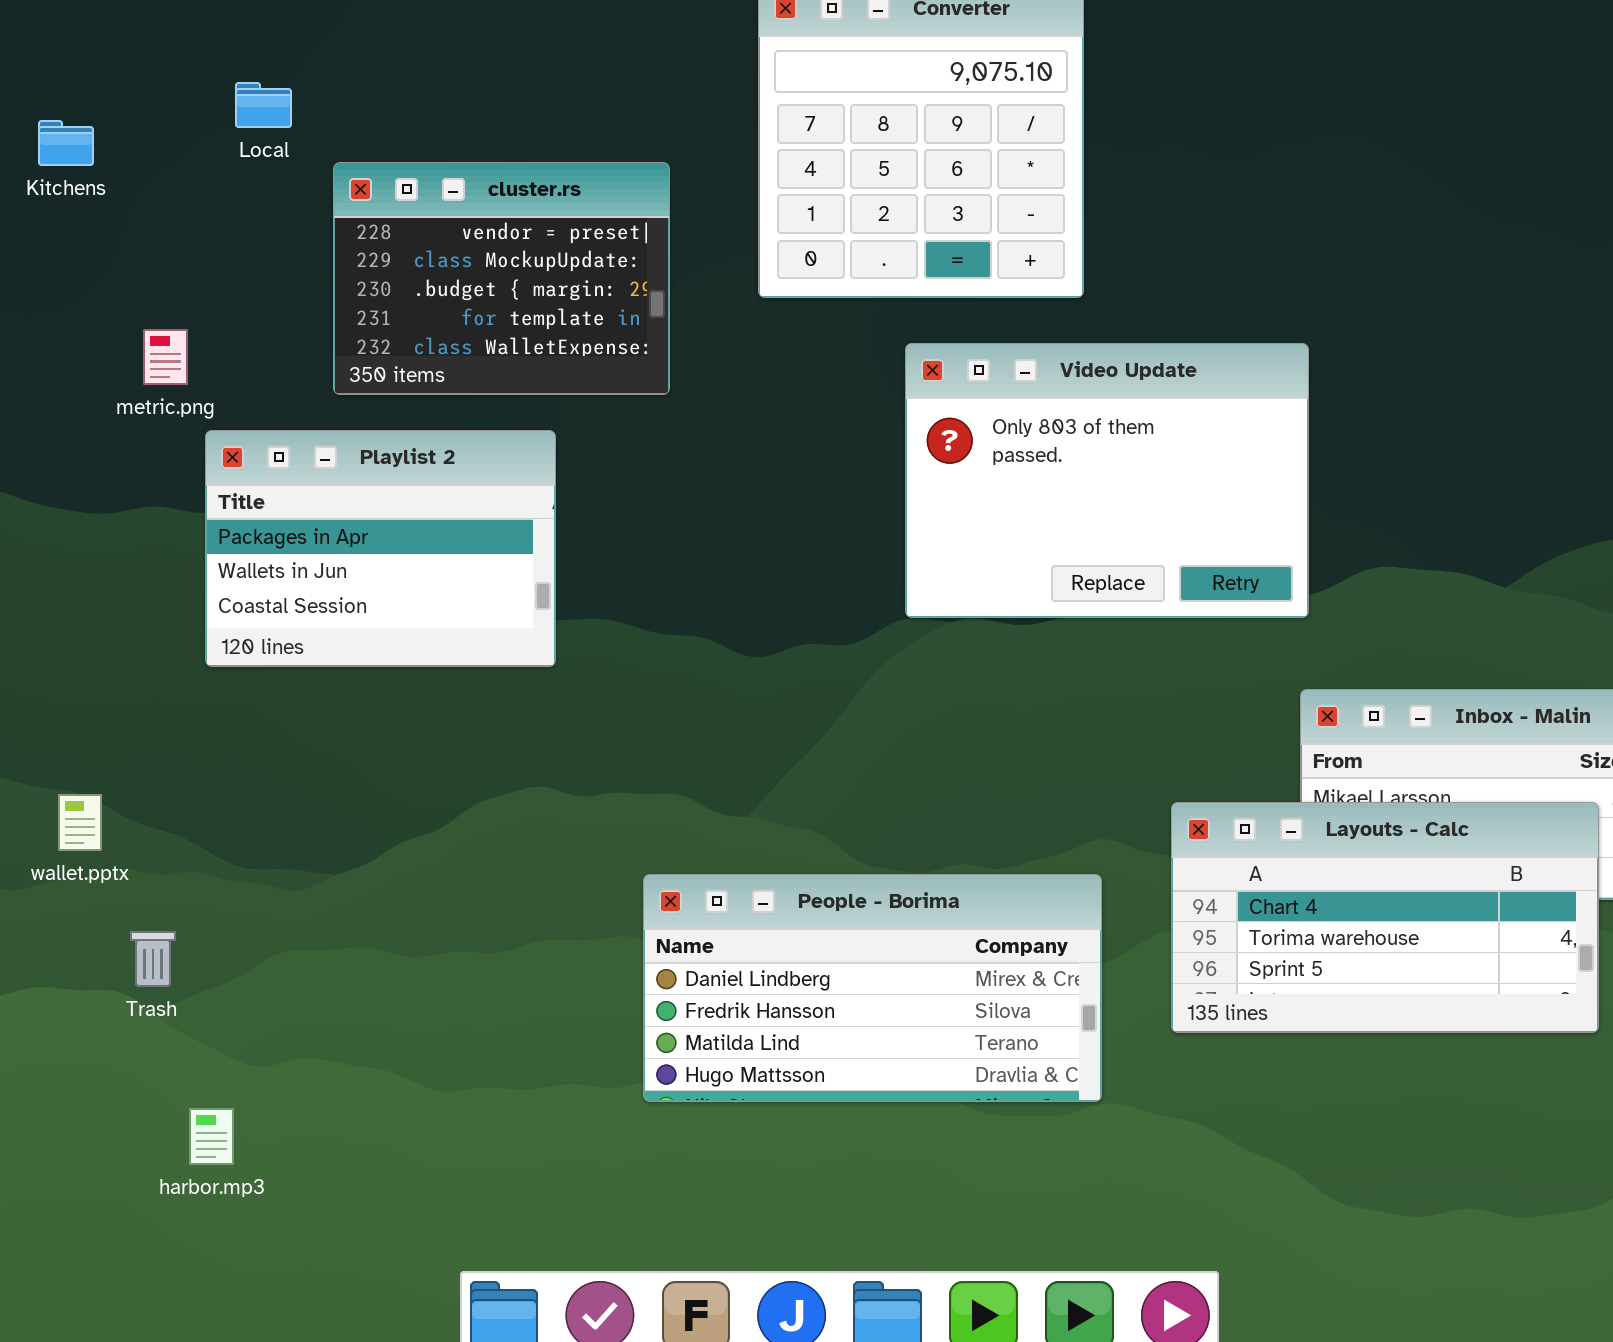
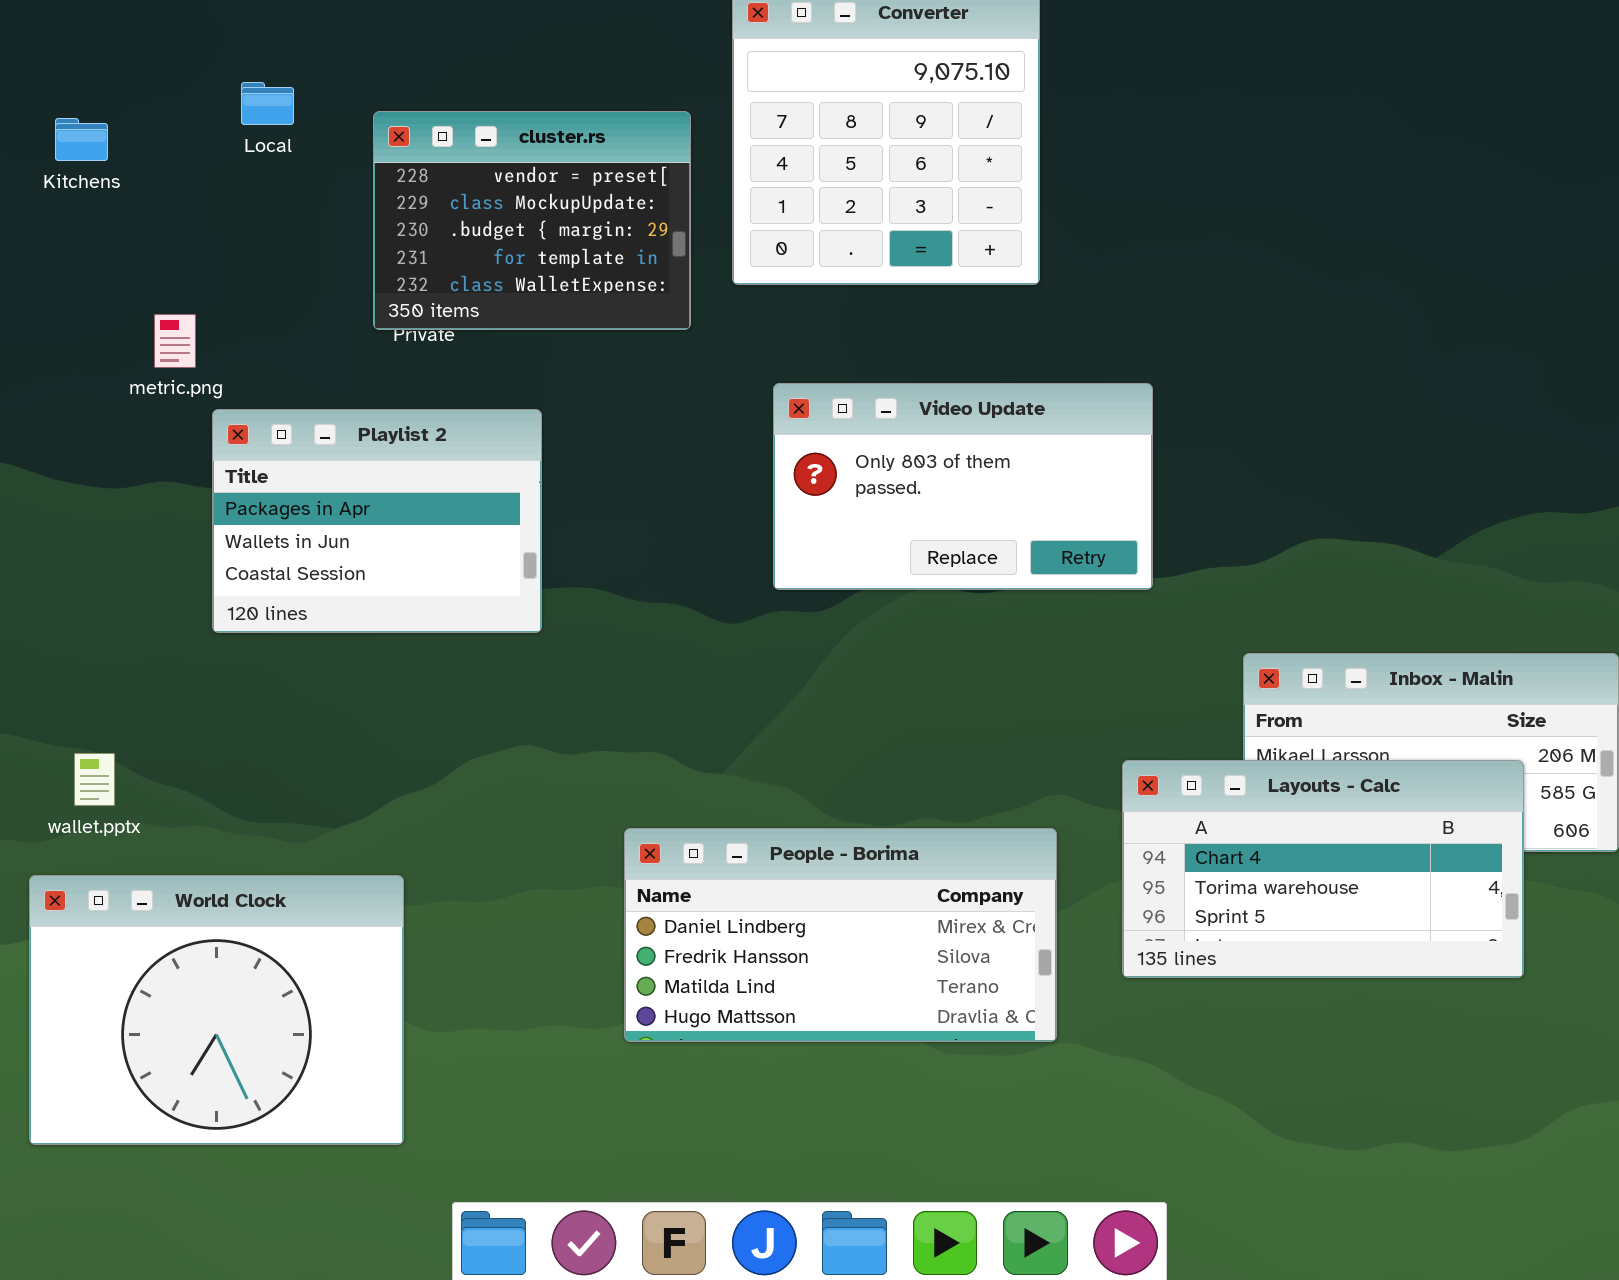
cluster.rs: [333,162,670,395] -> [373,111,691,330], moved
Video Update: [905,343,1309,618] -> [773,383,1153,590], moved, resized
World Clock: none -> [29,875,404,1145], opened

